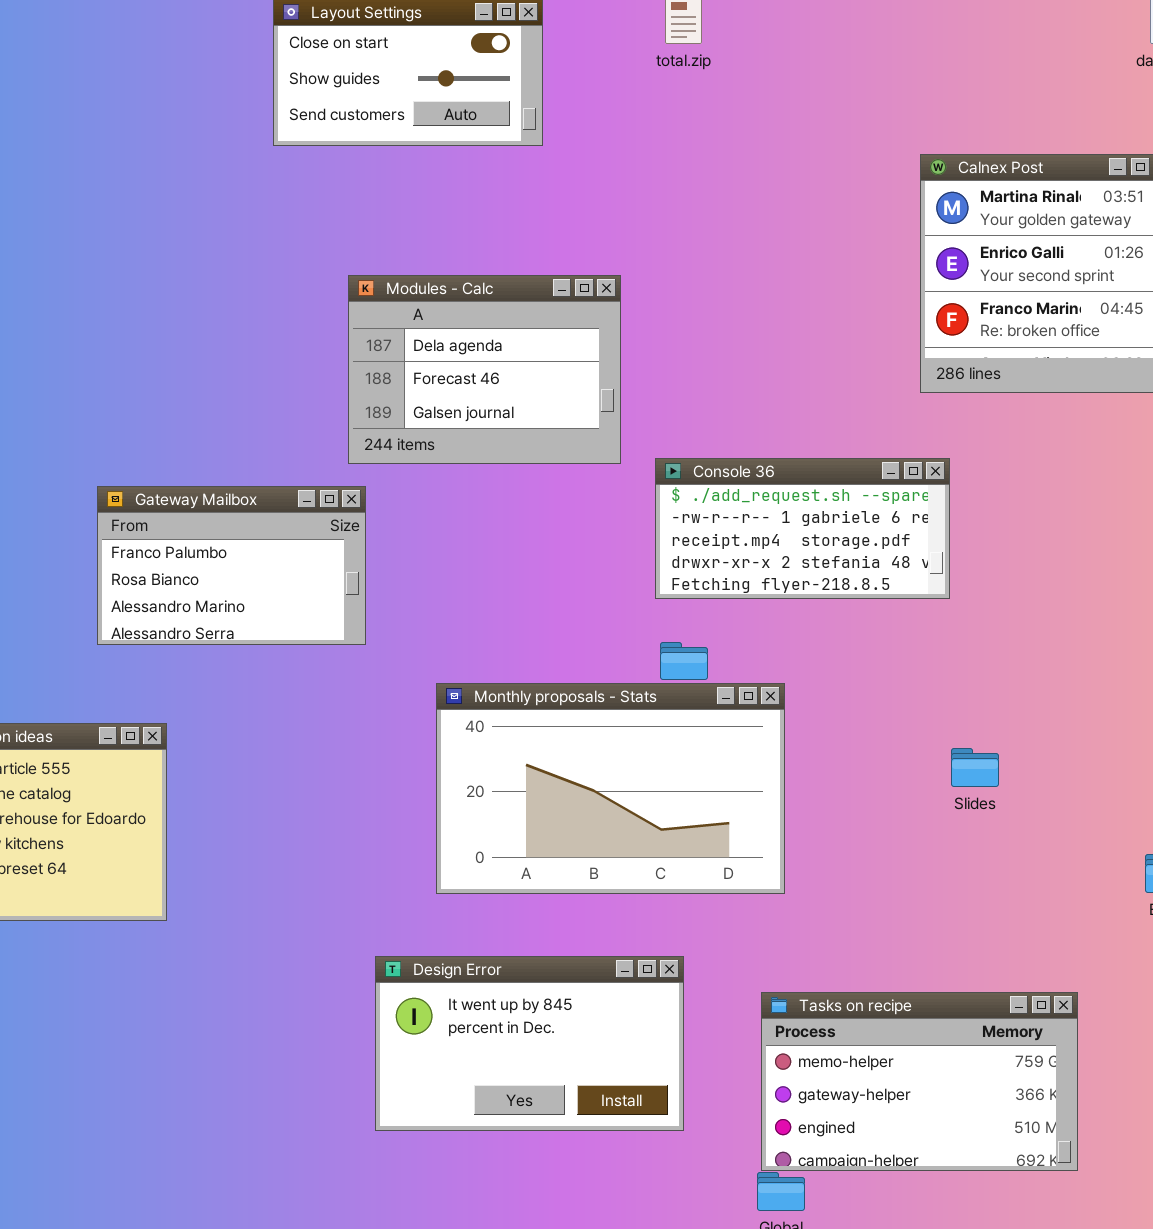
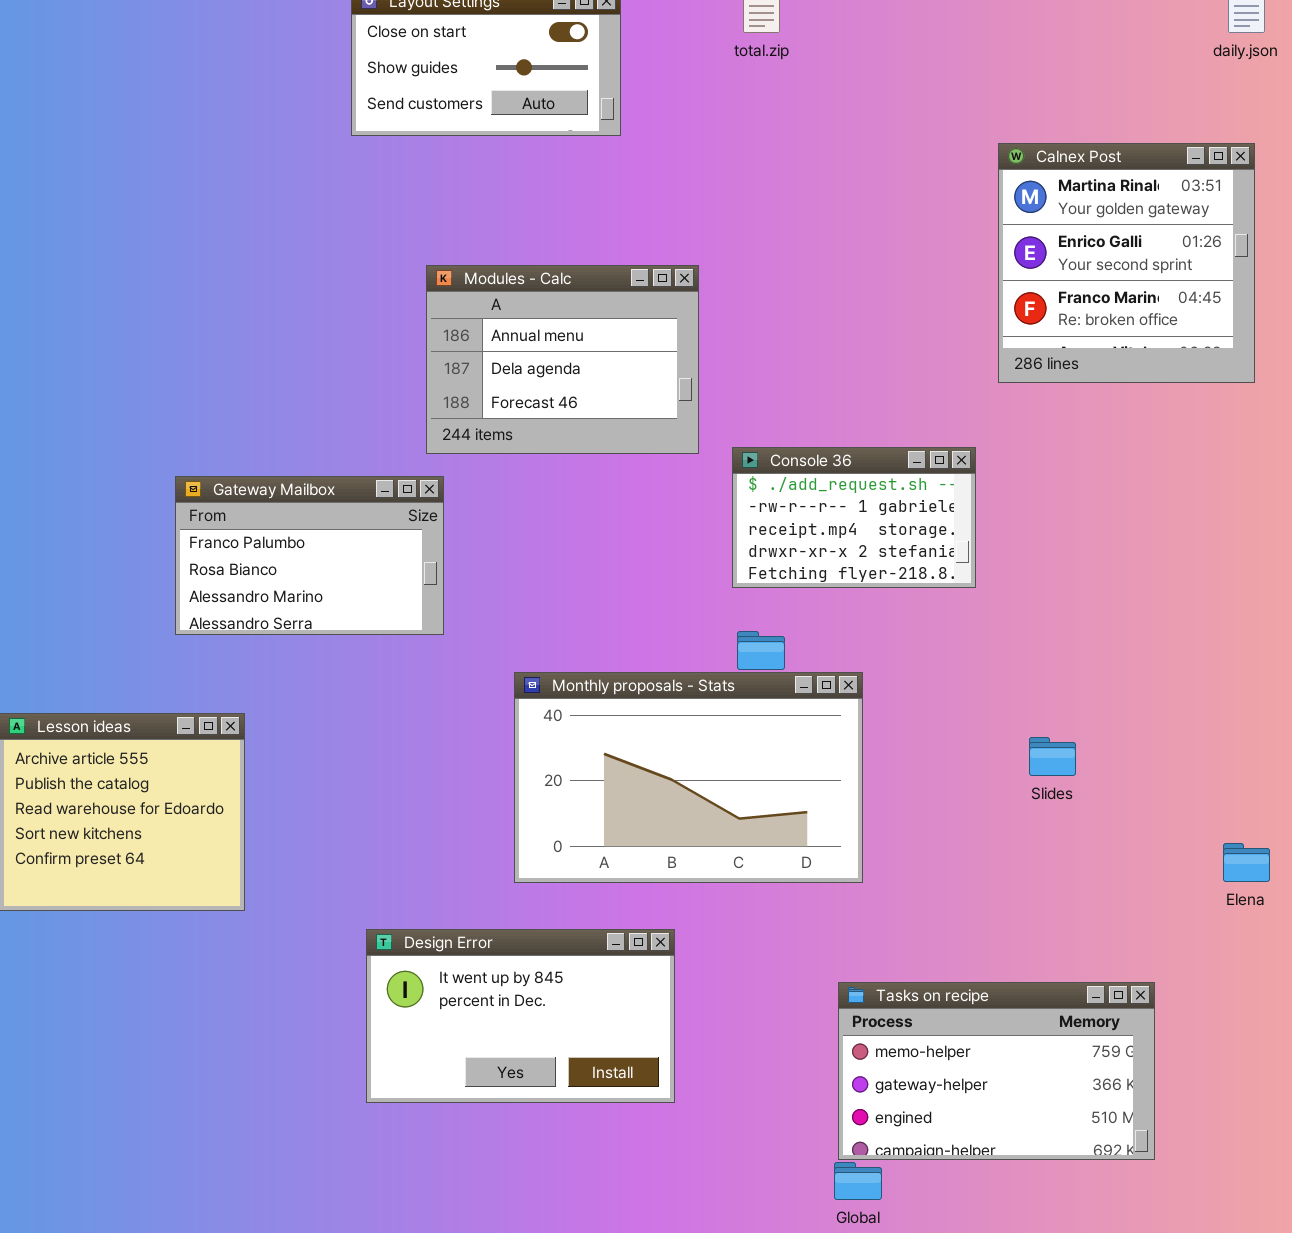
Modules - Calc: [348,275,621,464] -> [426,265,699,454], scrolled up 1 row
Console 36: [655,458,950,599] -> [732,447,976,588], resized
Design Error: [375,956,684,1131] -> [366,929,675,1103], moved

